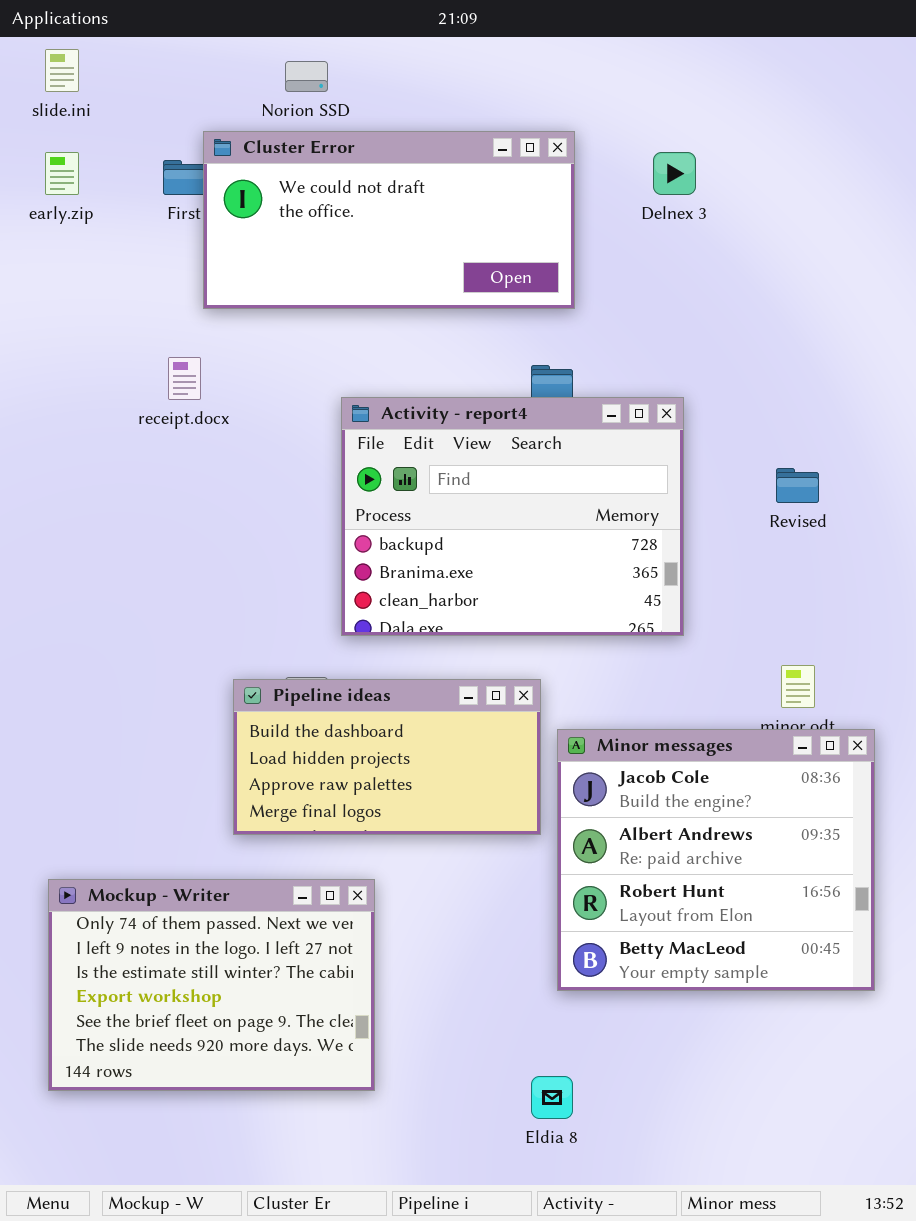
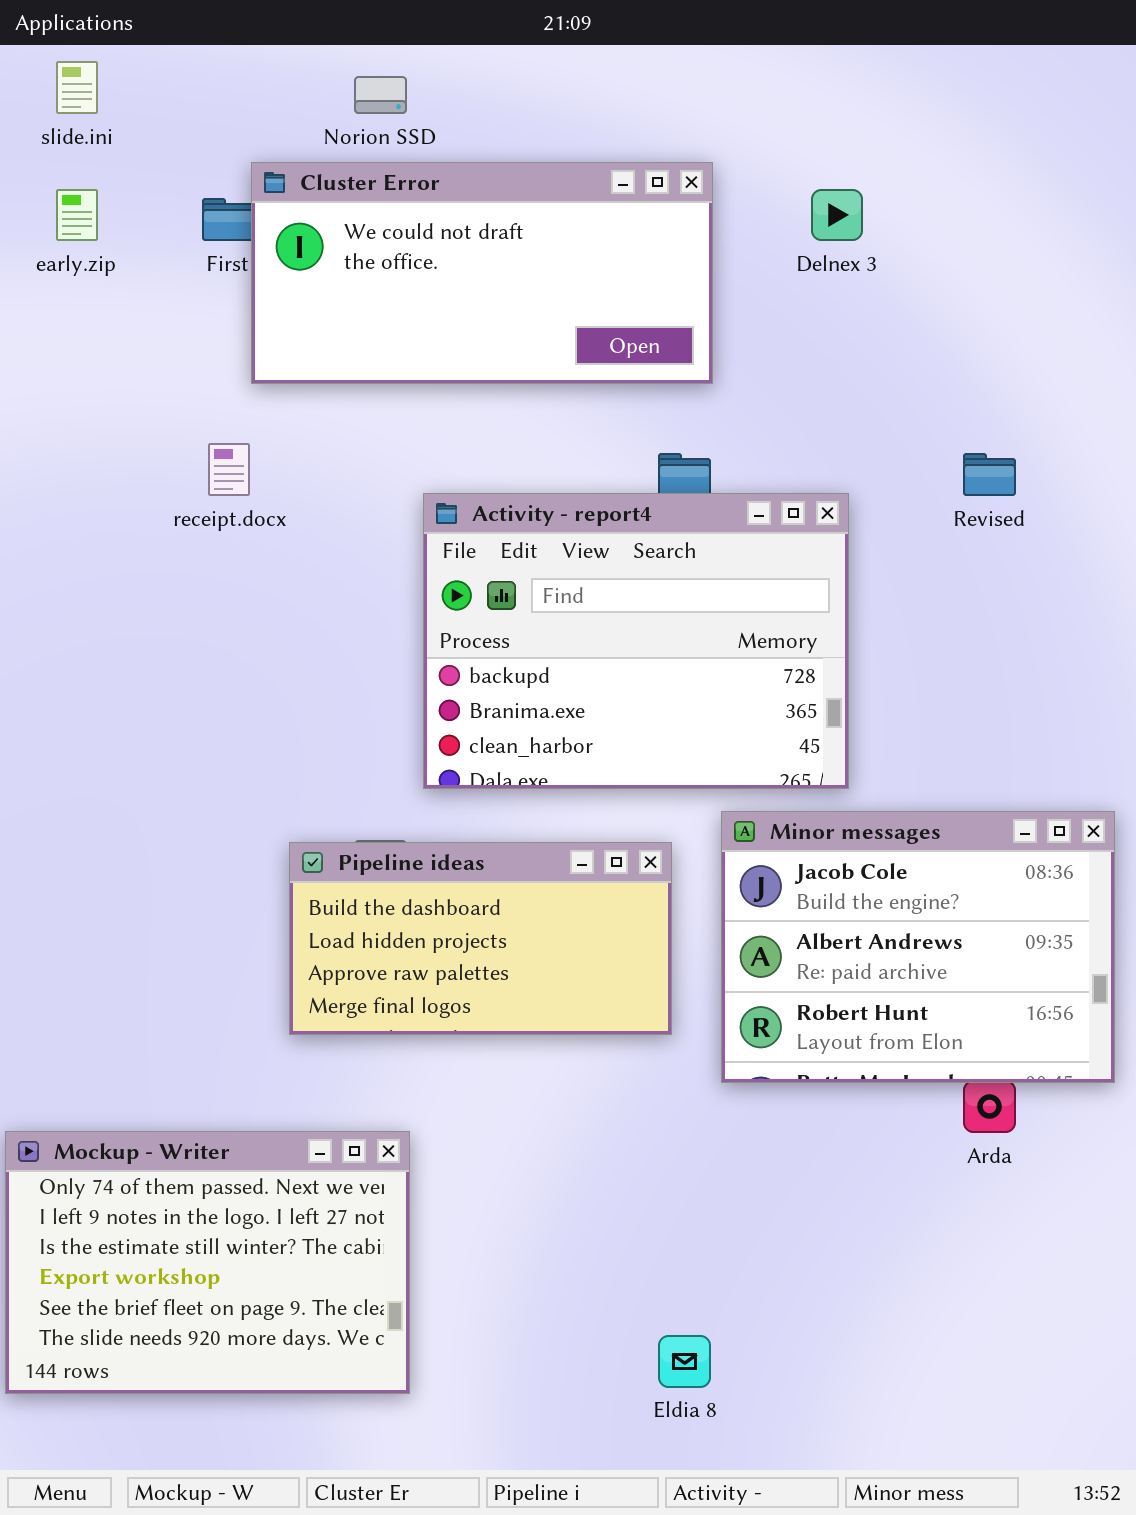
Revised: [776,468,819,503] -> [963,453,1016,496], moved
Minor messages: [557,729,875,991] -> [721,811,1115,1083], moved, resized
Mockup - Writer: [48,879,375,1091] -> [5,1131,410,1394], moved

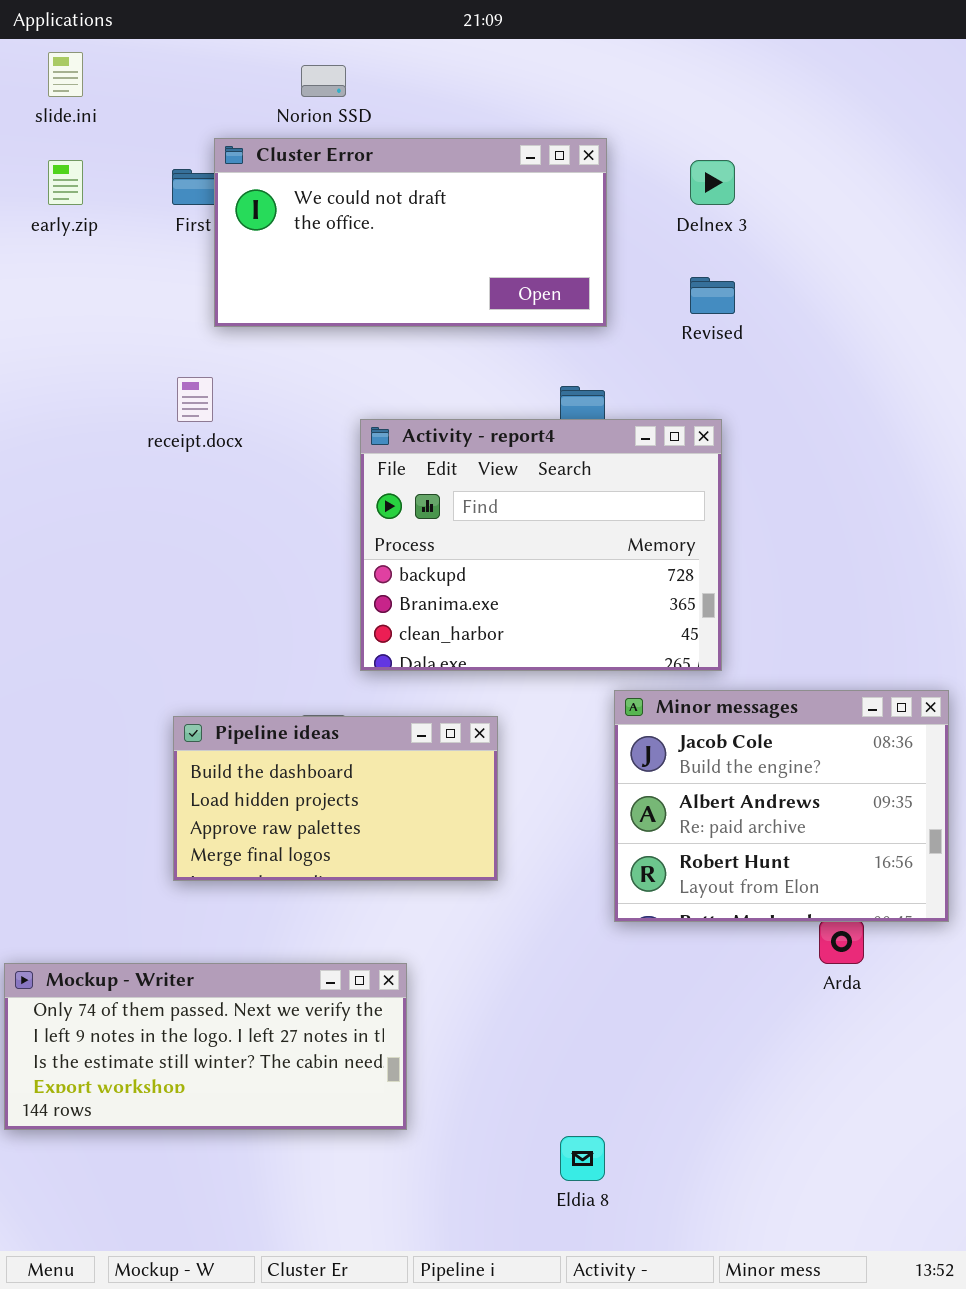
Revised: [963,453,1016,496] -> [690,277,735,314], moved
Pipeline ideas: [289,842,672,1035] -> [173,716,498,881], moved
Mockup - Writer: [5,1131,410,1394] -> [4,963,407,1130], resized

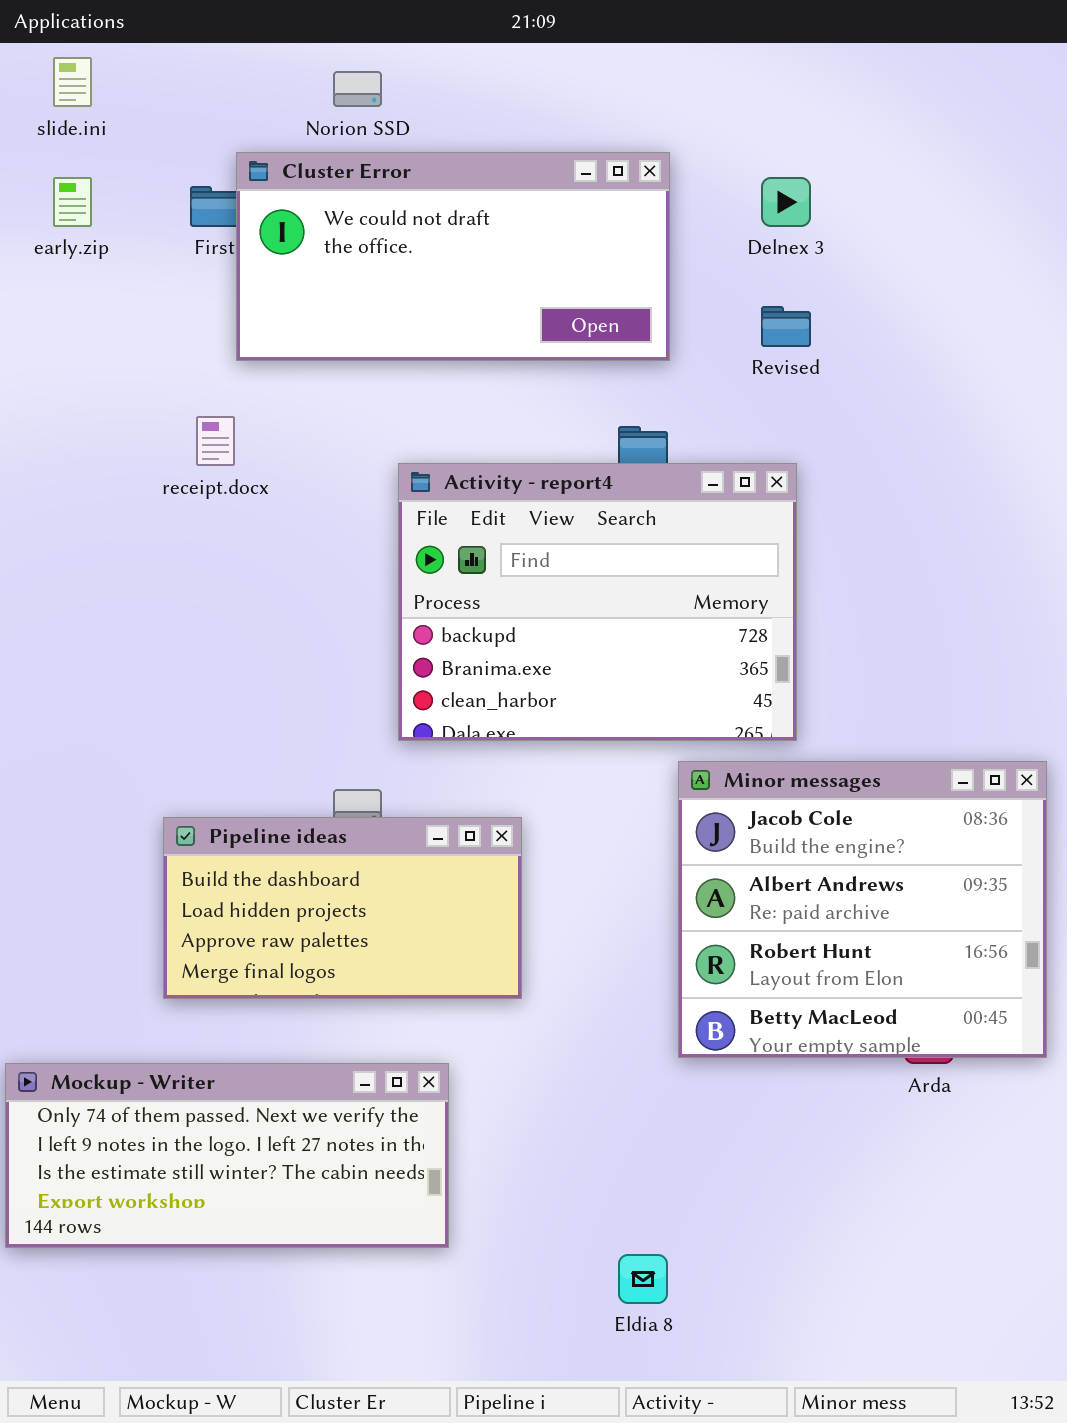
Minor messages: [614,690,949,922] -> [678,761,1047,1058], resized
Pipeline ideas: [173,716,498,881] -> [163,817,522,999], moved

